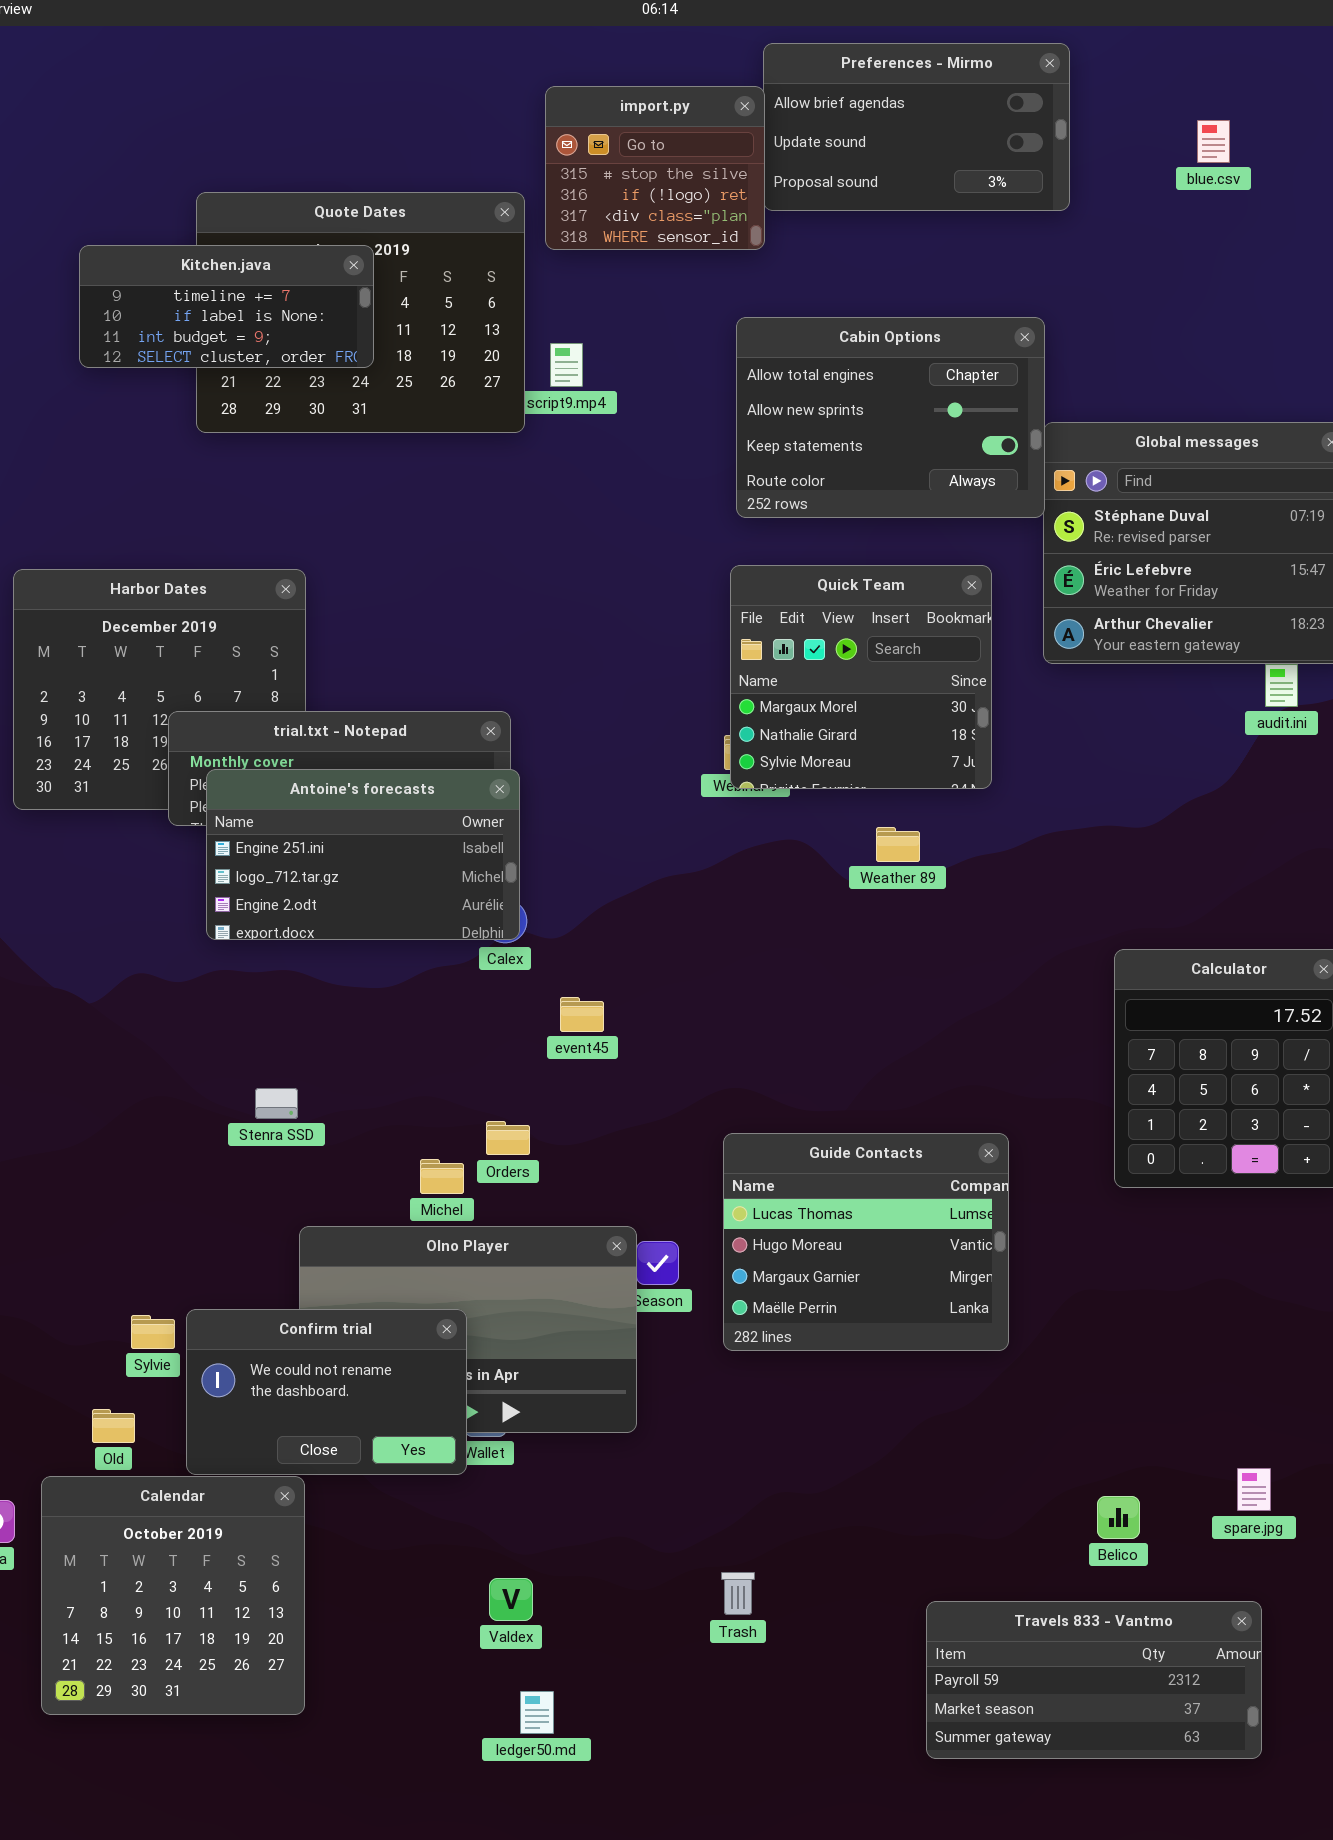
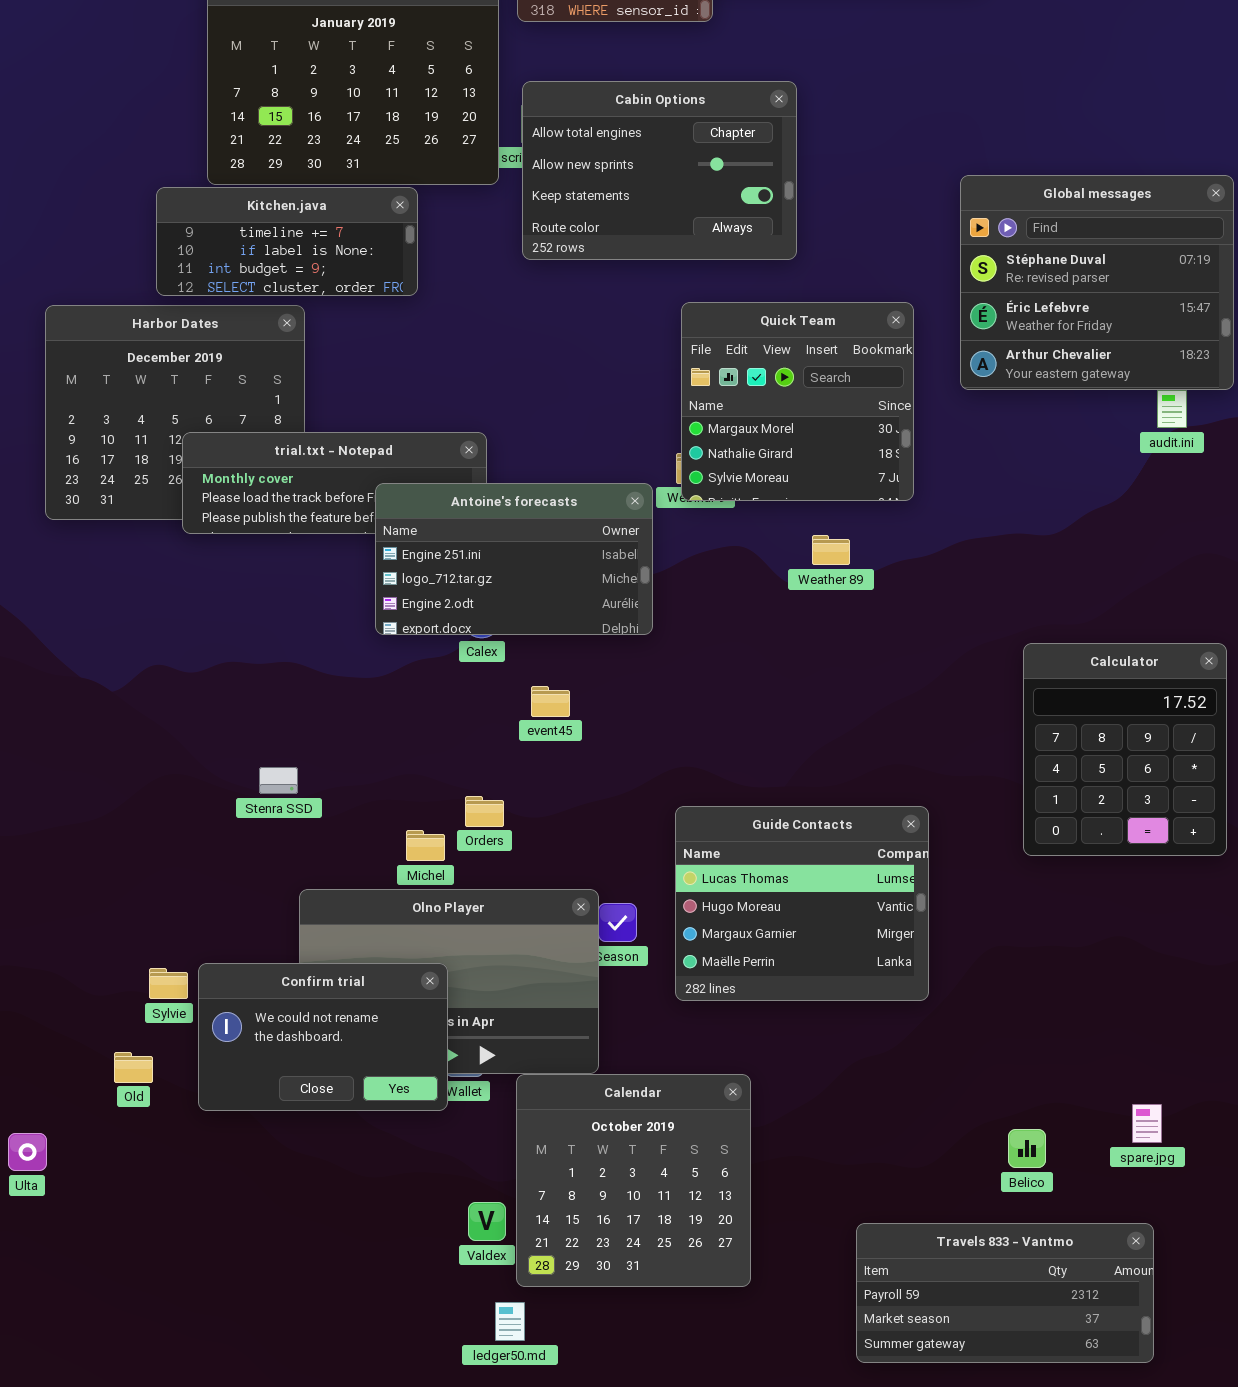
Kitchen.java: [79,245,374,368] -> [156,187,418,296], moved
Cabin Options: [736,317,1045,518] -> [522,81,797,260], moved
Antoine's forecasts: [206,769,520,940] -> [375,483,653,635], moved
Calendar: [41,1476,305,1715] -> [516,1074,751,1287], moved

